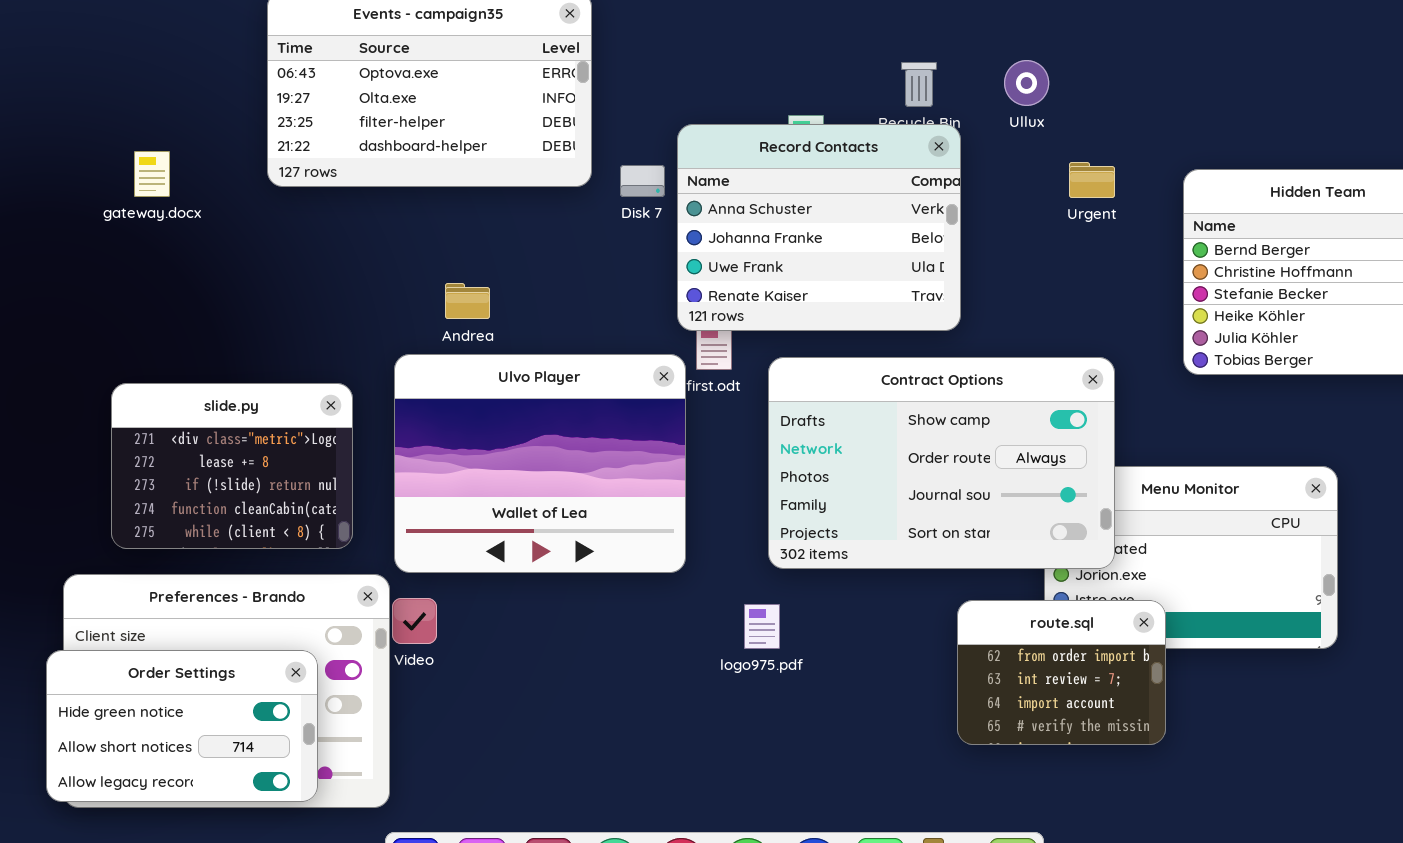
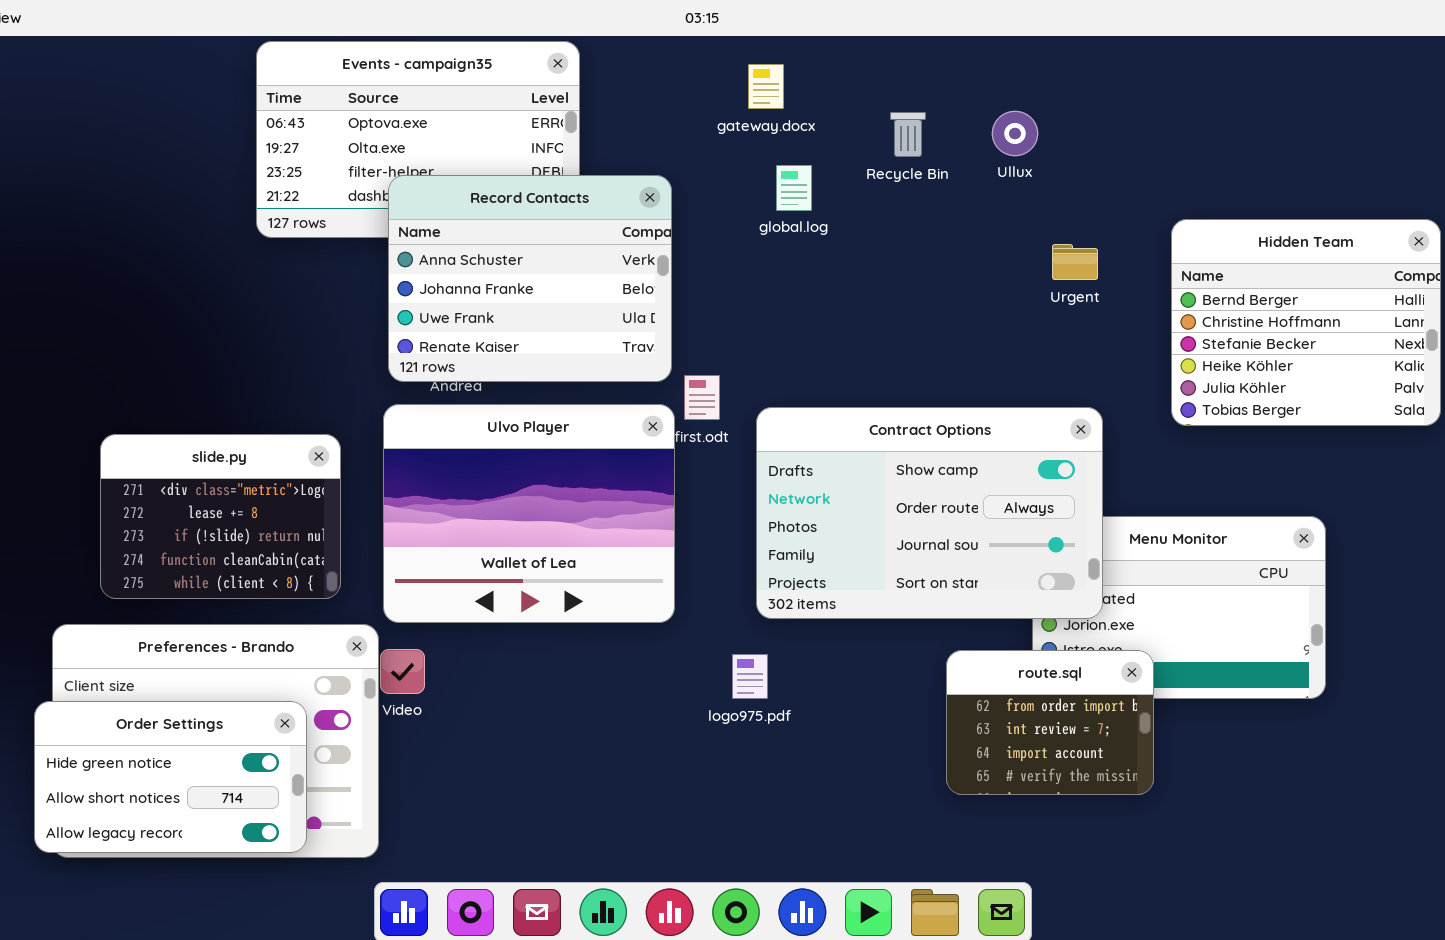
Record Contacts: [677,124,961,331] -> [388,175,672,382], moved
gateway.docx: [134,151,170,197] -> [748,64,784,109], moved
Urgent: [1069,162,1115,198] -> [1052,244,1098,280], moved

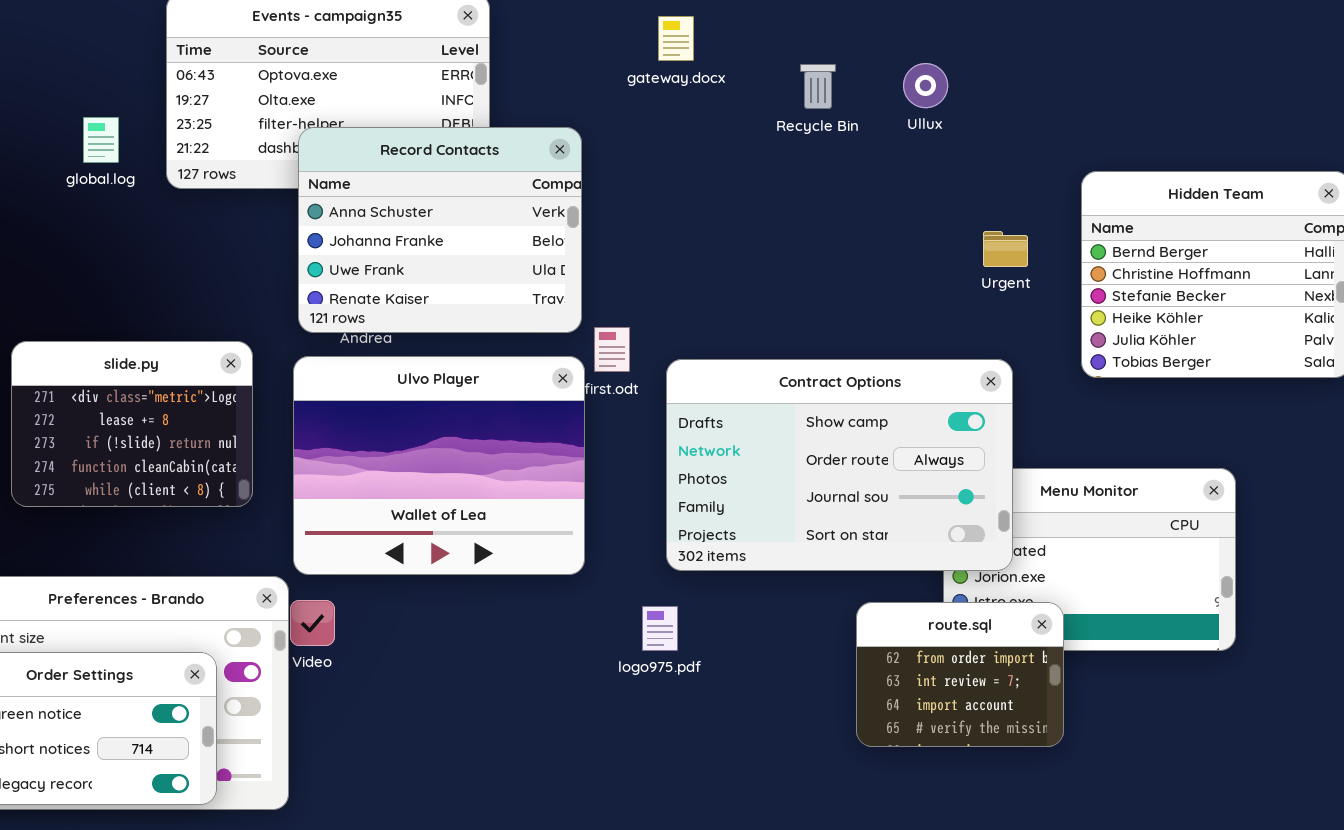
global.log: [776,165,812,211] -> [83,117,119,163], moved
Urgent: [1052,244,1098,280] -> [983,231,1028,267], moved
slide.py: [100,434,341,599] -> [11,341,253,507], moved

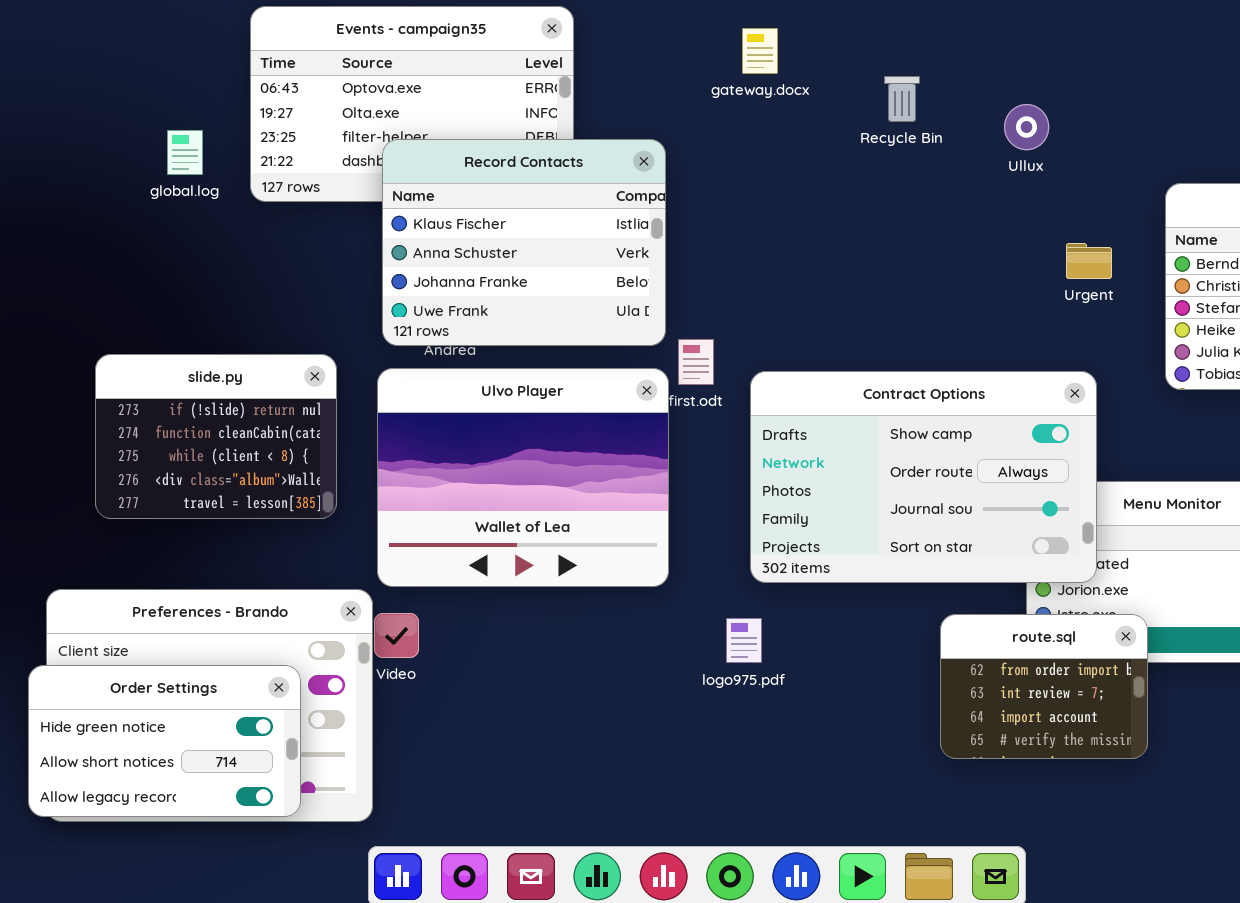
Ullux: [903,63,948,108] -> [1004,104,1049,150], moved
Record Contacts: [298,127,582,333] -> [382,139,666,346], scrolled up 1 row
slide.py: [11,341,253,507] -> [95,354,337,519], scrolled down 2 rows

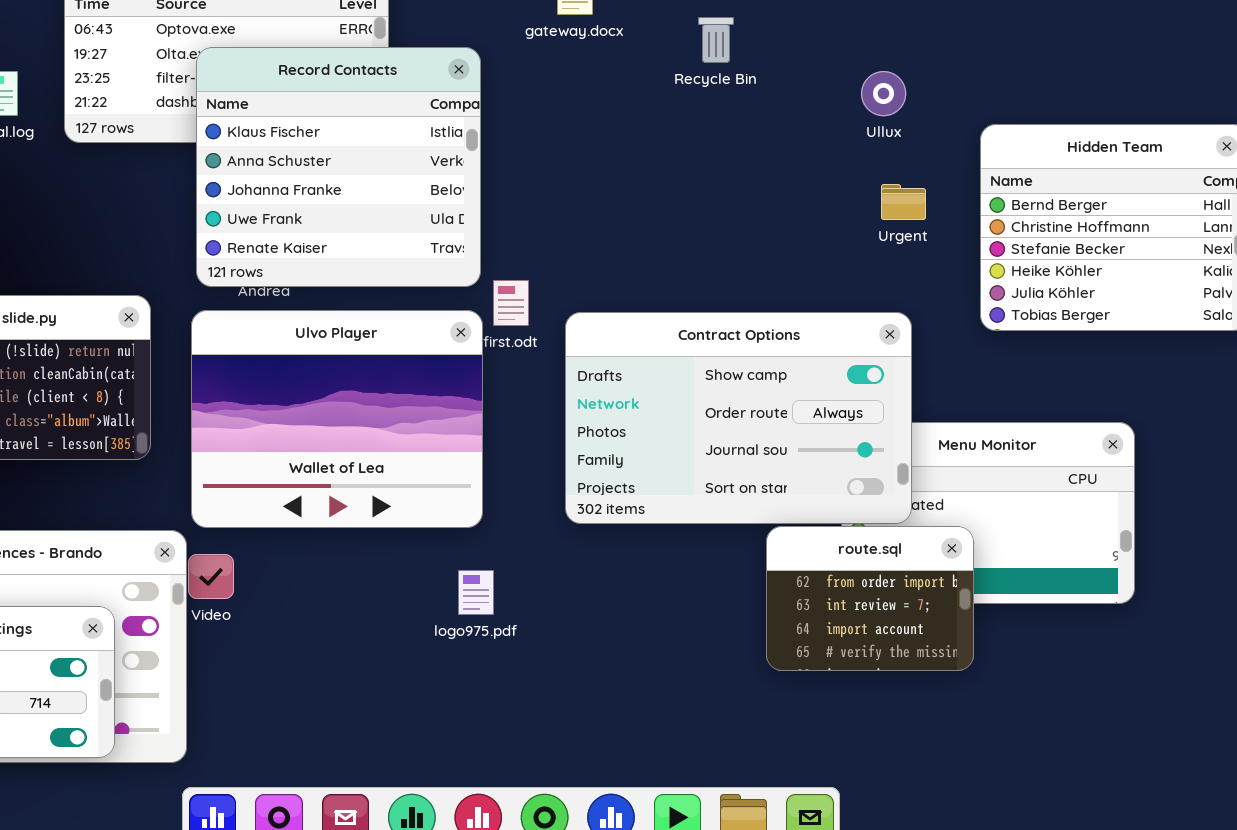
Ullux: [1004,104,1049,150] -> [861,71,906,116], moved
Record Contacts: [382,139,666,346] -> [196,47,481,287], resized
route.sql: [940,614,1148,759] -> [766,526,974,671], moved
logo975.pdf: [726,618,762,663] -> [458,570,494,615], moved

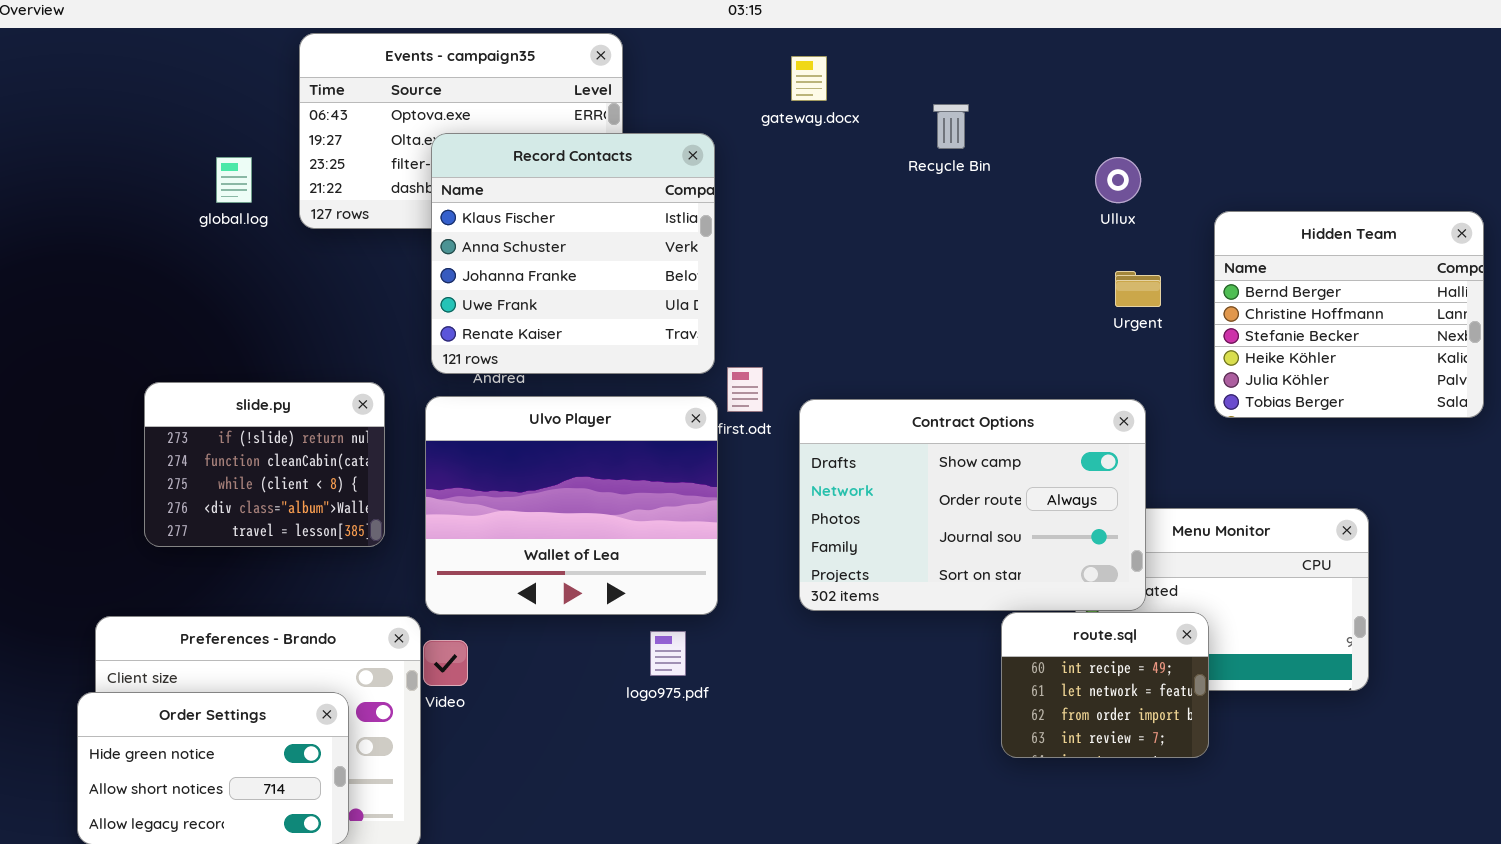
route.sql: [766,526,974,671] -> [1001,612,1209,758], scrolled up 2 rows
logo975.pdf: [458,570,494,615] -> [650,631,686,676], moved

